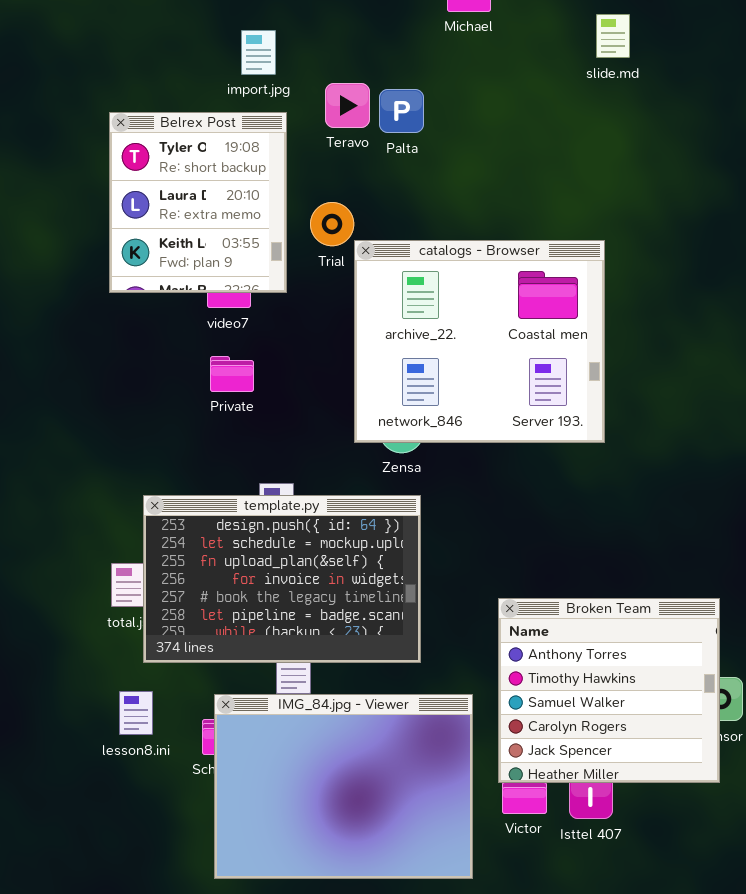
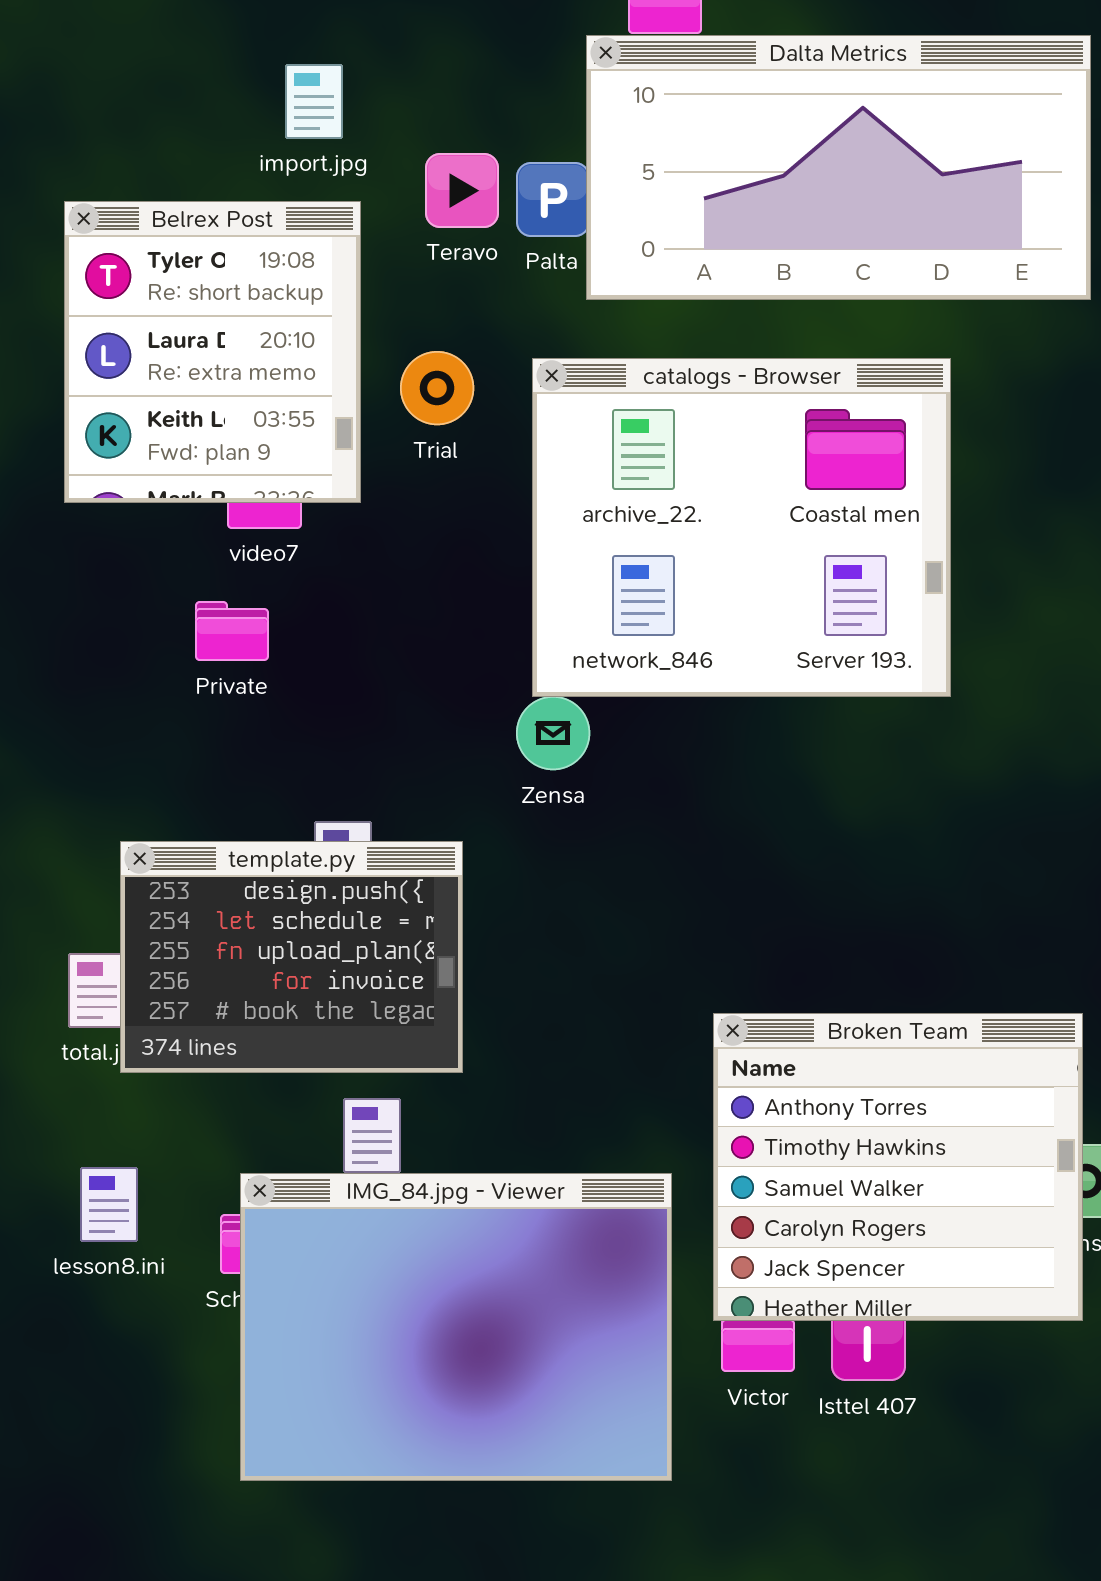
Dalta Metrics: none -> [586,35,1091,300], opened
catalogs - Browser: [354,240,605,443] -> [532,358,951,697], moved
Private: [210,356,254,392] -> [195,601,269,661], moved
template.py: [143,495,421,663] -> [120,841,463,1073], resized

